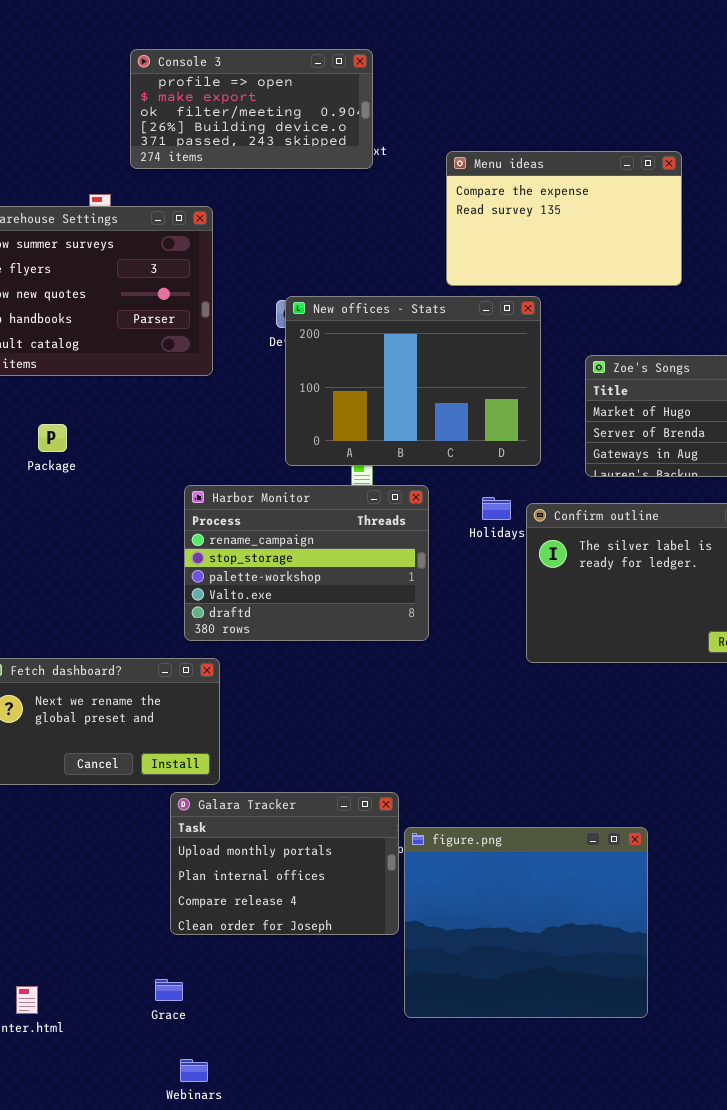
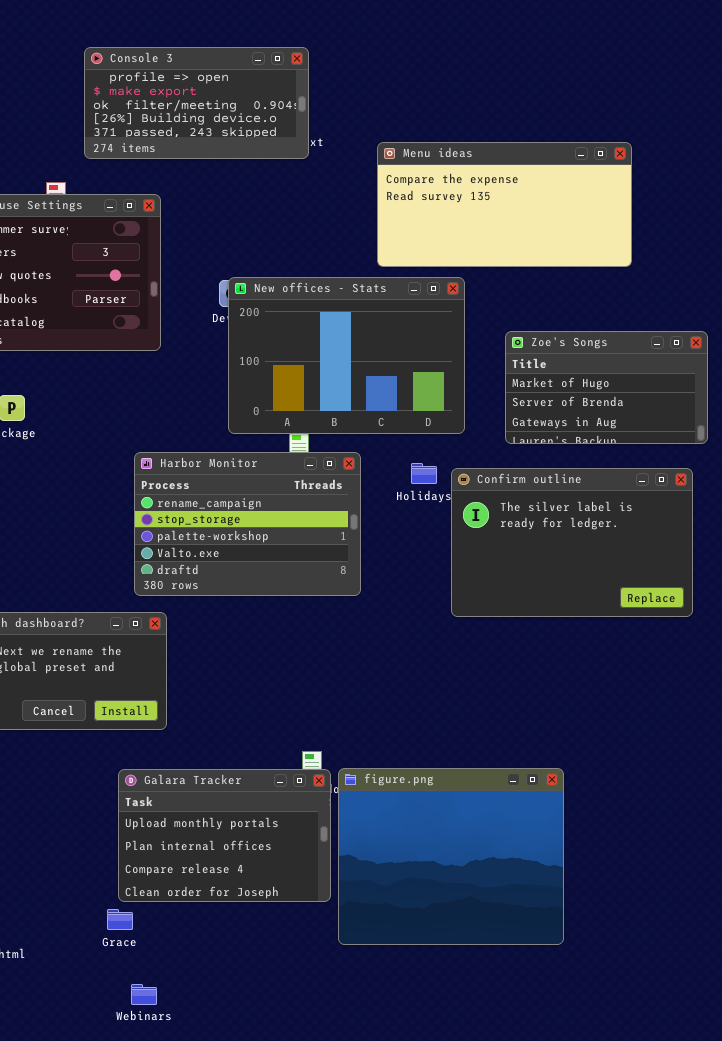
Menu ideas: [446,151,682,286] -> [377,142,632,267], resized
Galara Tracker: [170,792,399,935] -> [118,769,331,902], moved

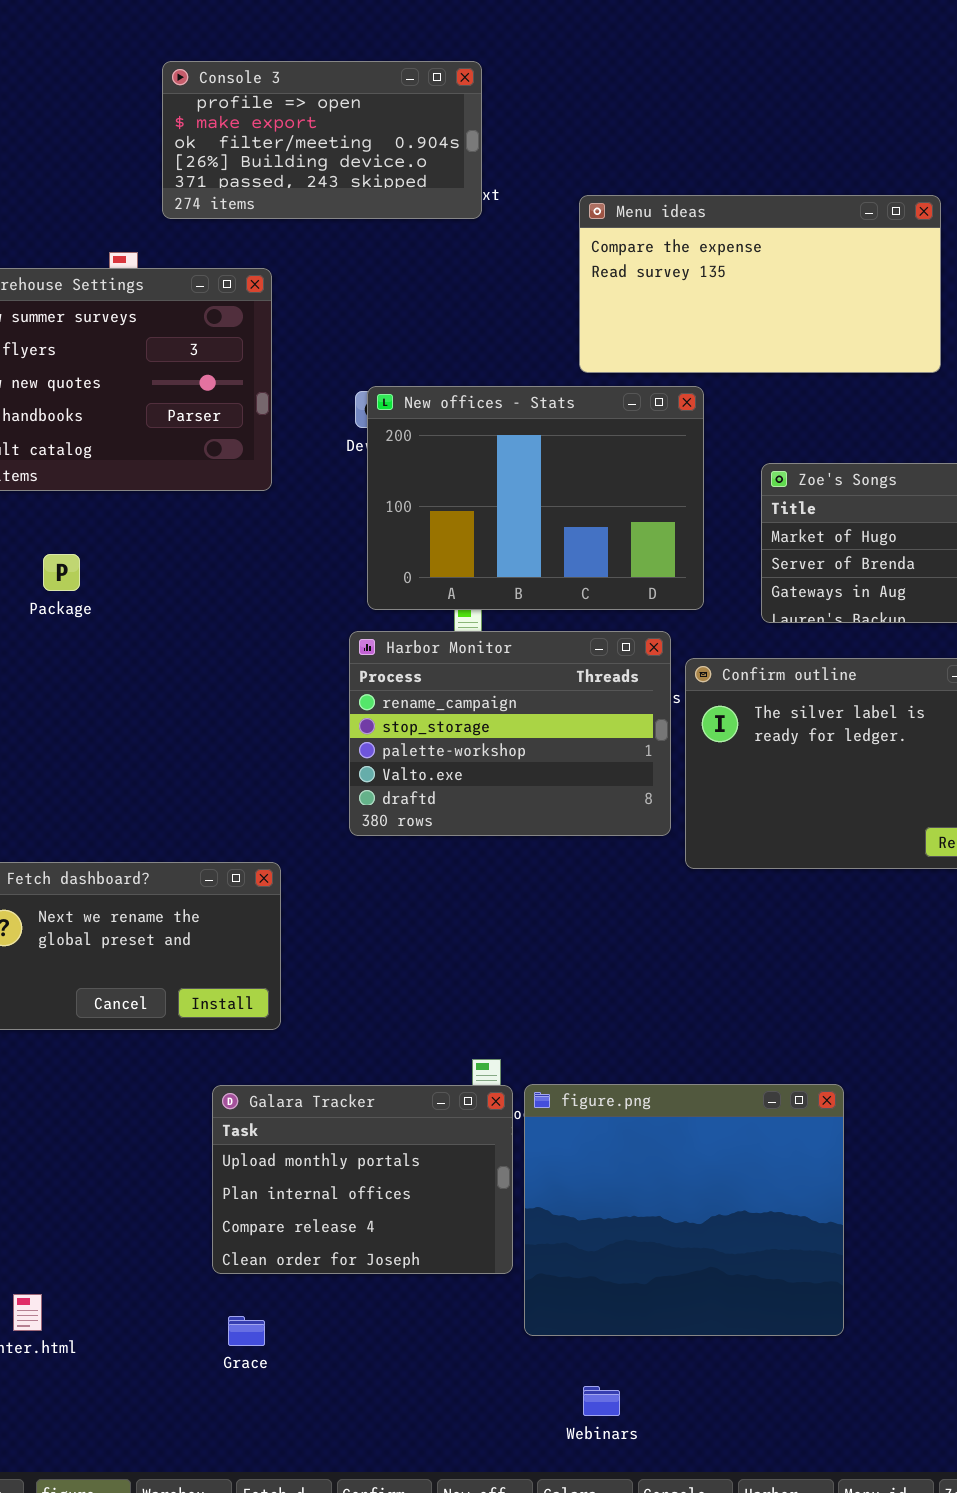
Harbor Monitor: [134,452,361,596] -> [349,631,671,836], moved
Grace: [107,909,133,930] -> [228,1316,265,1346], moved
Webinars: [131,984,157,1005] -> [583,1386,620,1416], moved

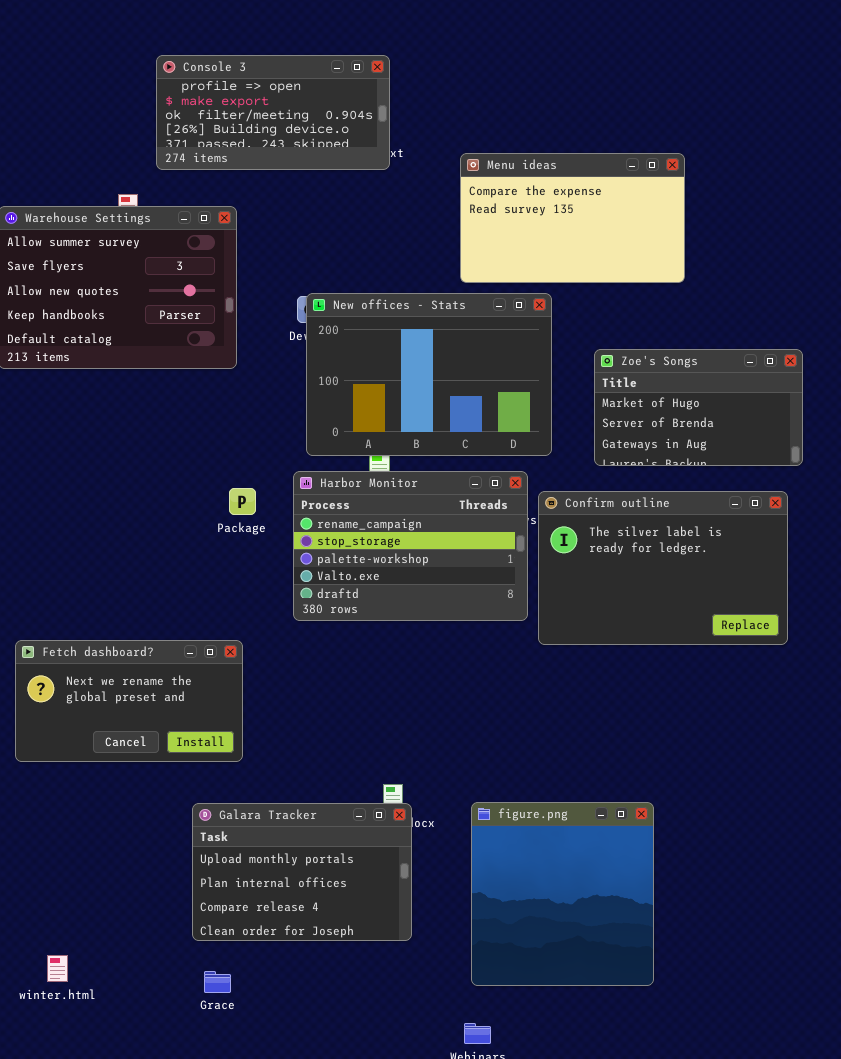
Menu ideas: [579,195,941,373] -> [460,153,685,283], resized
Package: [43,554,80,591] -> [229,488,256,515], moved
figure.png: [524,1084,844,1336] -> [471,802,654,986], resized

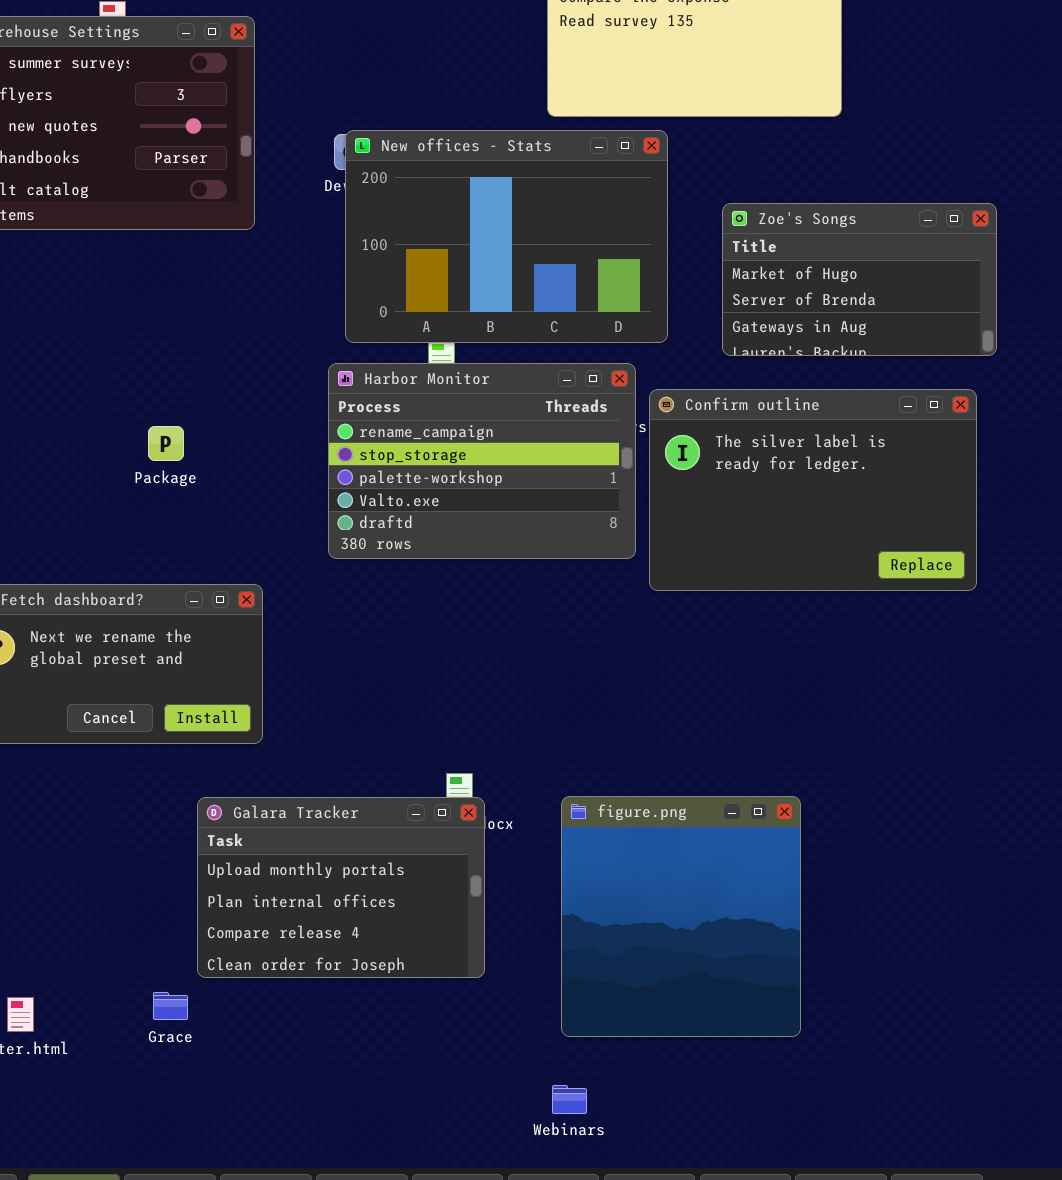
Package: [229,488,256,515] -> [148,426,184,461], moved
Grace: [204,971,231,993] -> [153,992,188,1020], moved

